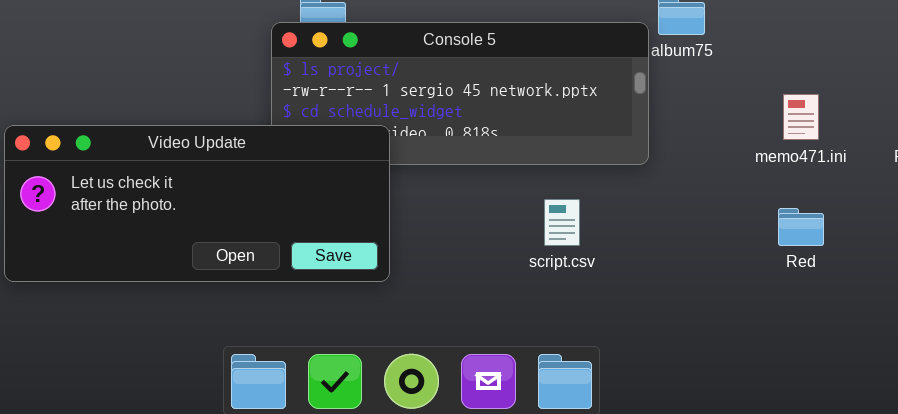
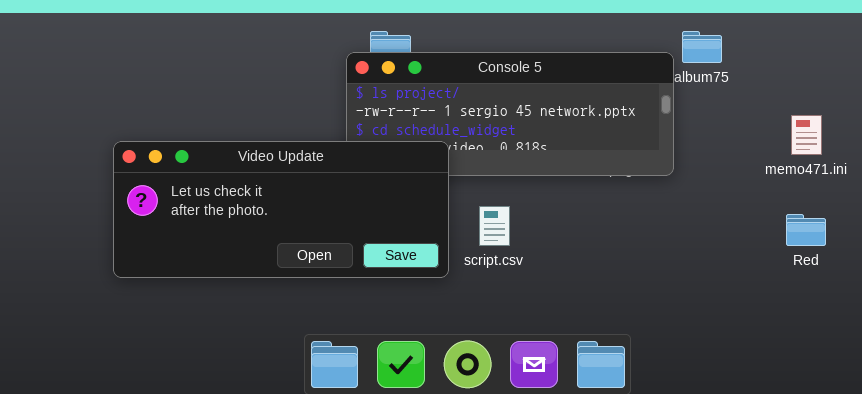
script.csv: [544,199,580,246] -> [479,206,510,246], moved

